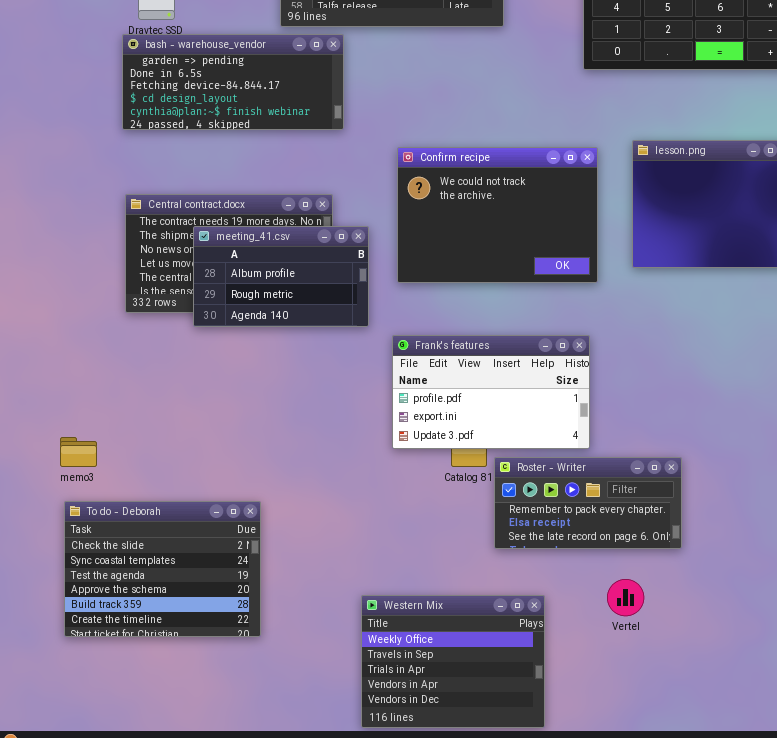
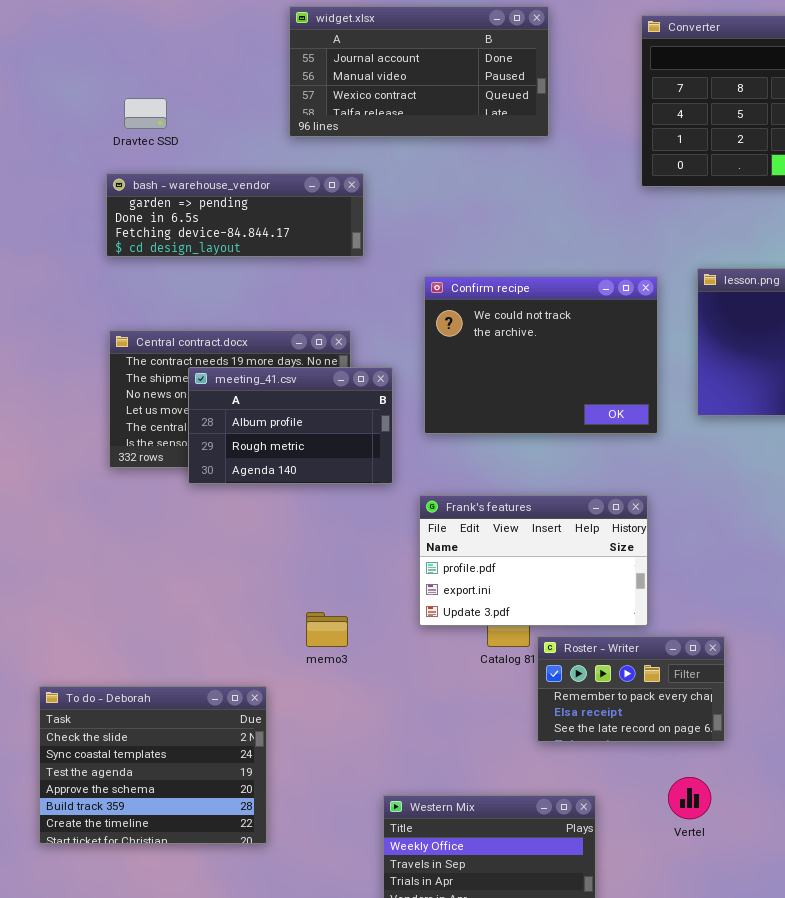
bash - warehouse_vendor: [122,34,344,130] -> [106,173,364,257], resized
memo3: [60,437,97,467] -> [306,612,348,647], moved
Roster - Writer: [494,457,682,549] -> [537,636,725,742], resized

